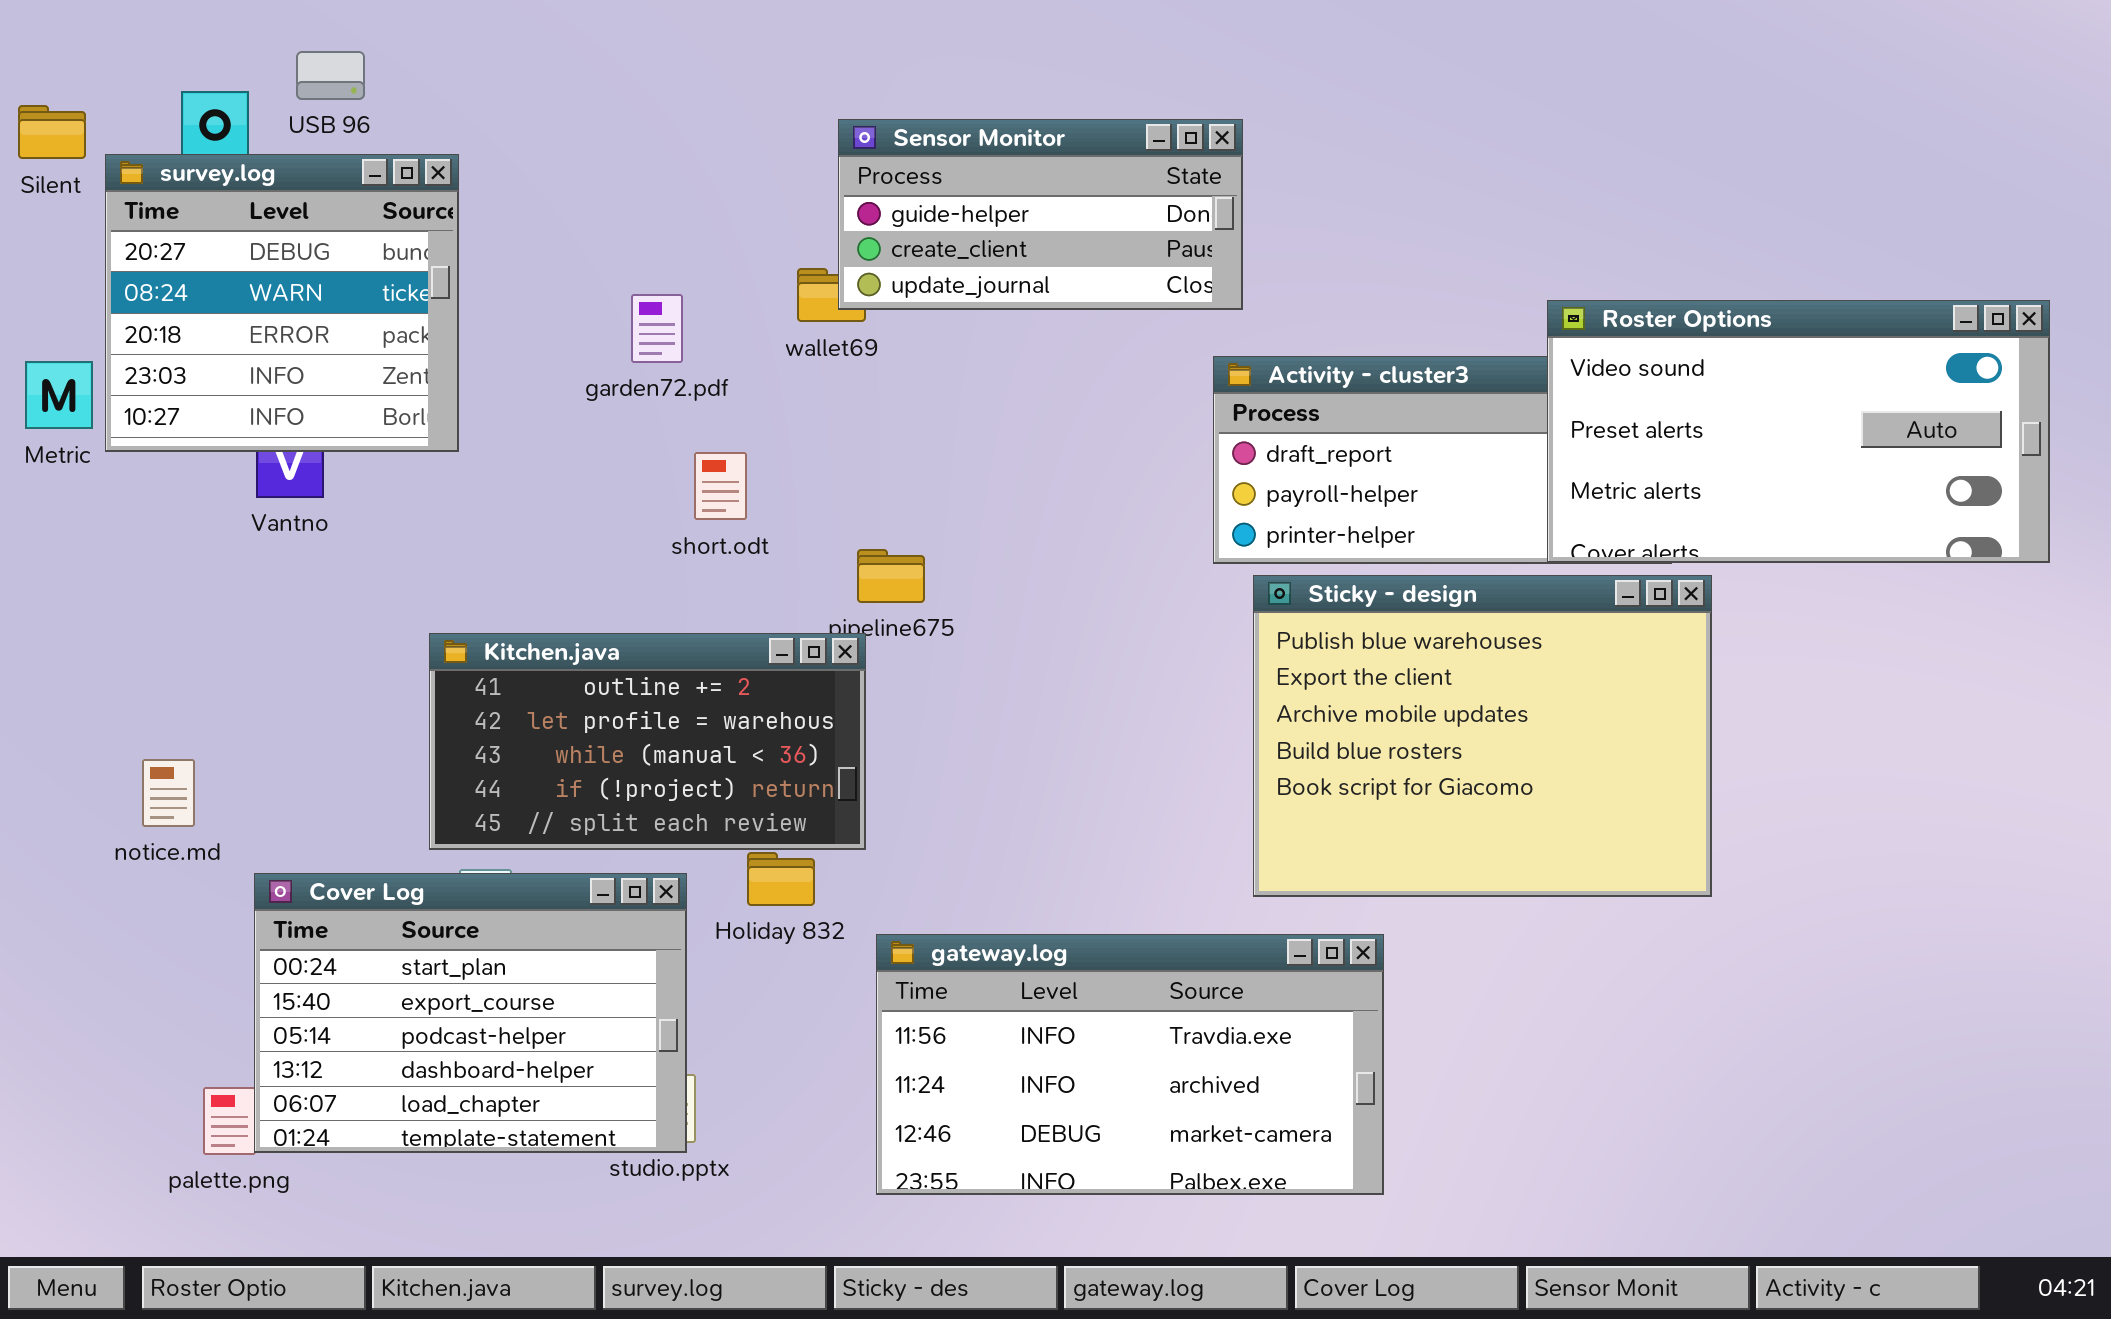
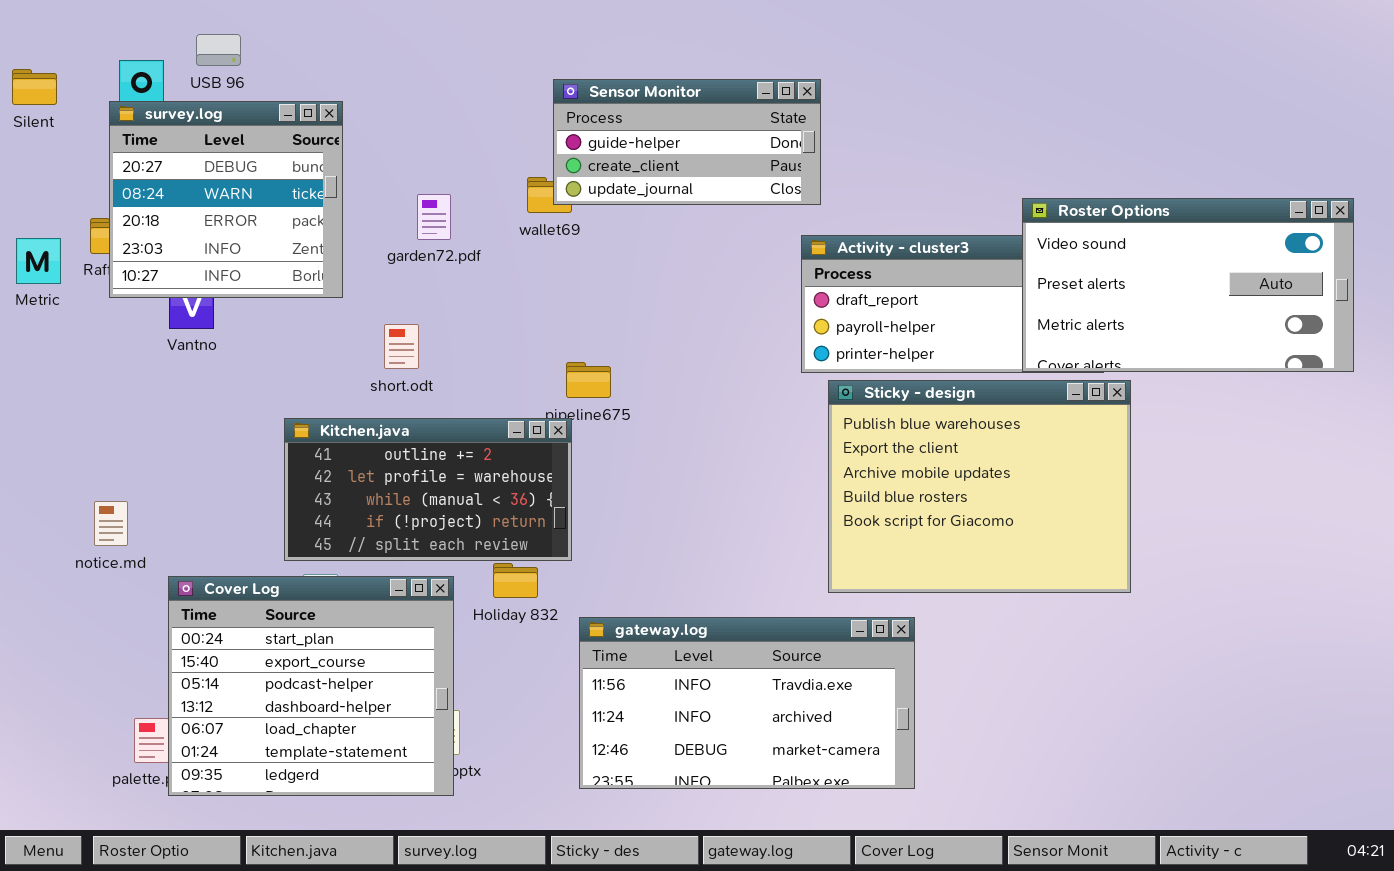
survey.log: [105,154,459,452] -> [109,101,343,298], moved
short.odt: [694,452,747,520] -> [384,324,419,369], moved
Cover Log: [254,873,687,1153] -> [168,576,454,796], resized

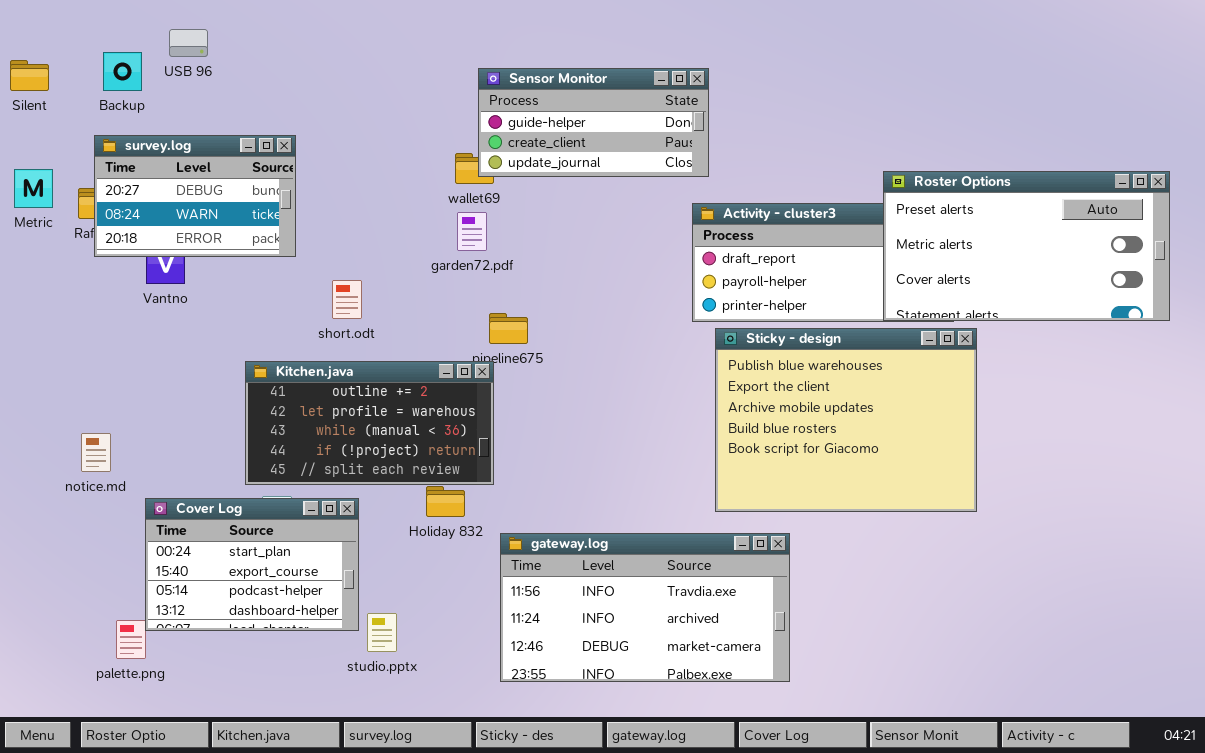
survey.log: [109,101,343,298] -> [94,135,296,257], resized
garden72.pdf: [417,194,451,240] -> [457,212,487,251], moved
Roster Options: [1022,198,1354,372] -> [883,171,1170,321], scrolled down 1 row
Metric: [16,238,61,284] -> [14,169,53,208], moved
Cover Log: [168,576,454,796] -> [145,498,359,631], resized

